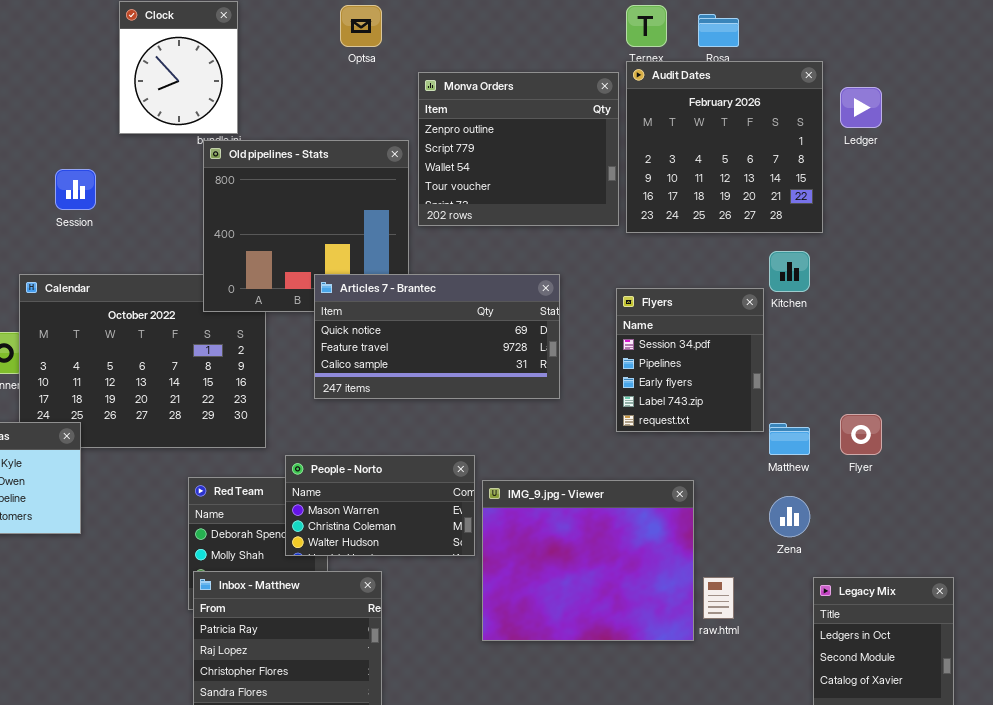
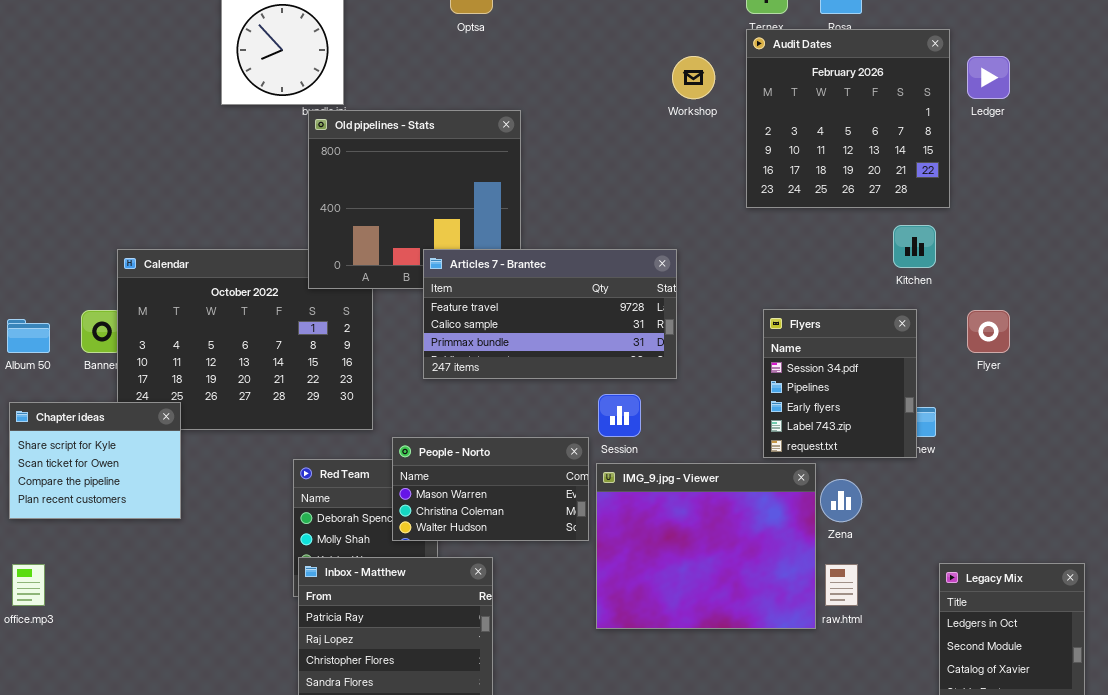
Monva Orders: [418,72,619,226] -> none, closed
Session: [55,169,96,210] -> [598,394,641,437], moved
Articles 7 - Brantec: [314,274,560,399] -> [423,249,677,379], scrolled down 1 row
Flyers: [616,288,764,432] -> [763,309,917,458], moved
Flyer: [840,414,882,455] -> [967,310,1010,353], moved
Zena: [769,496,810,537] -> [820,479,862,522], moved

